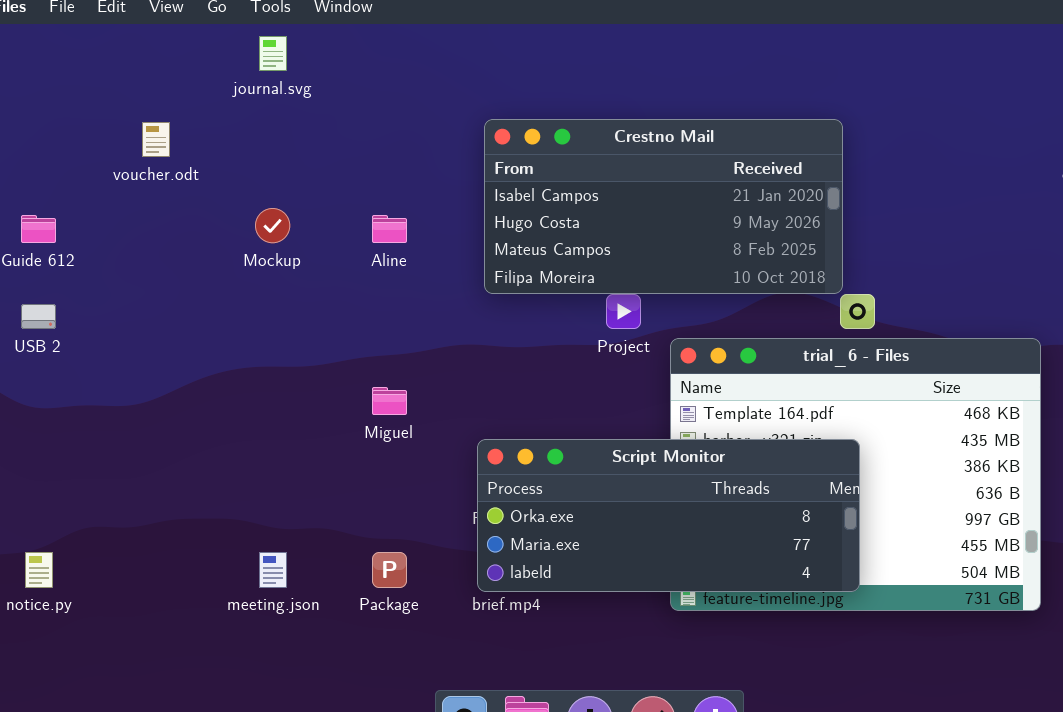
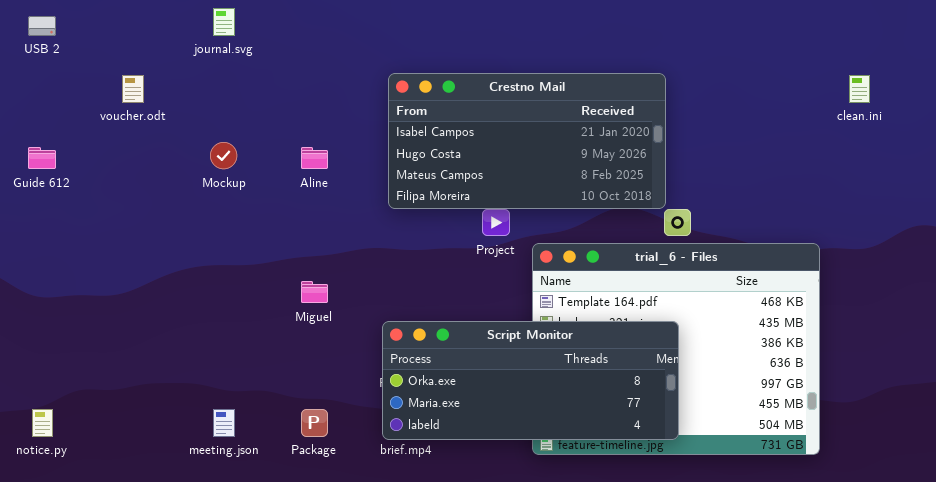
USB 2: [21,304,56,329] -> [28,16,56,36], moved

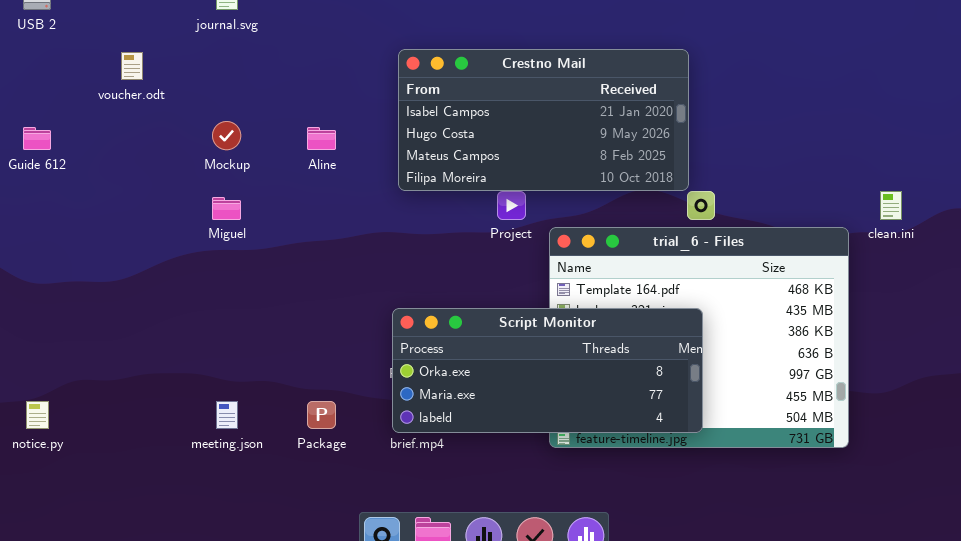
clean.ini: [849,75,870,103] -> [880,191,902,220], moved
Miguel: [301,281,328,303] -> [212,197,241,220], moved

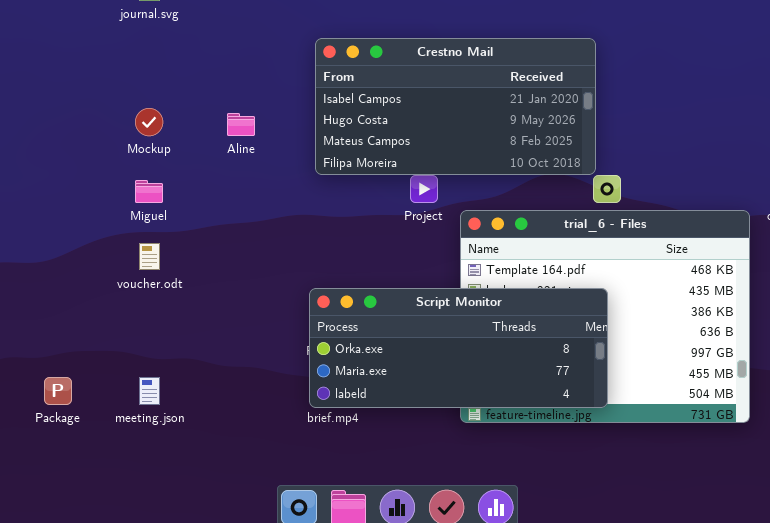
voucher.odt: [121,52,143,80] -> [139,243,160,270], moved
Package: [307,401,336,429] -> [44,377,72,405], moved

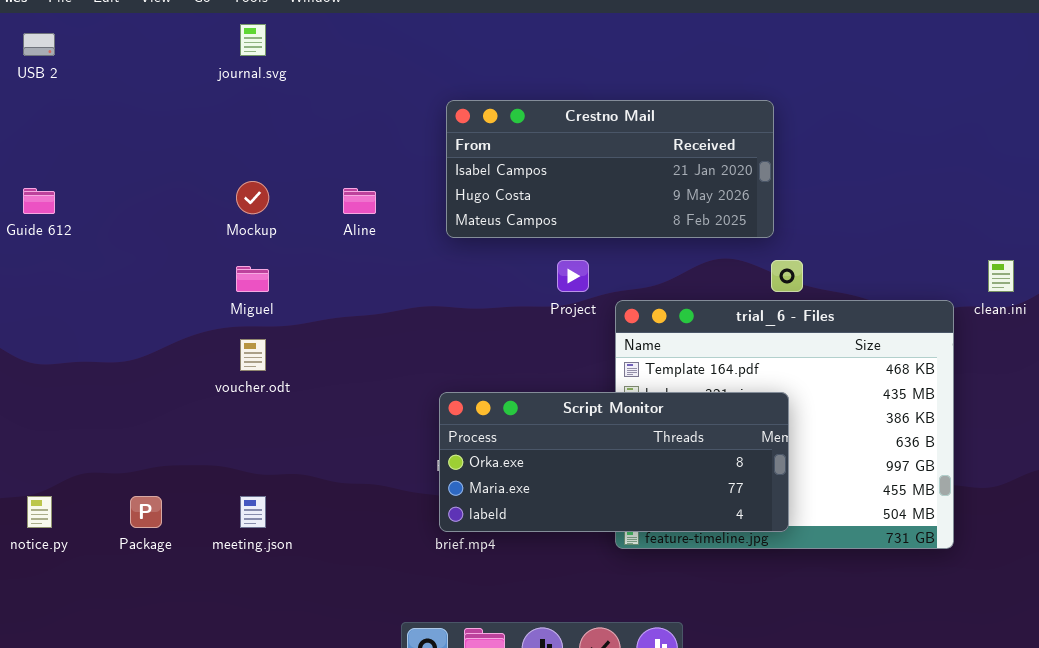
Crestno Mail: [315,38,596,175] -> [446,100,774,238], resized

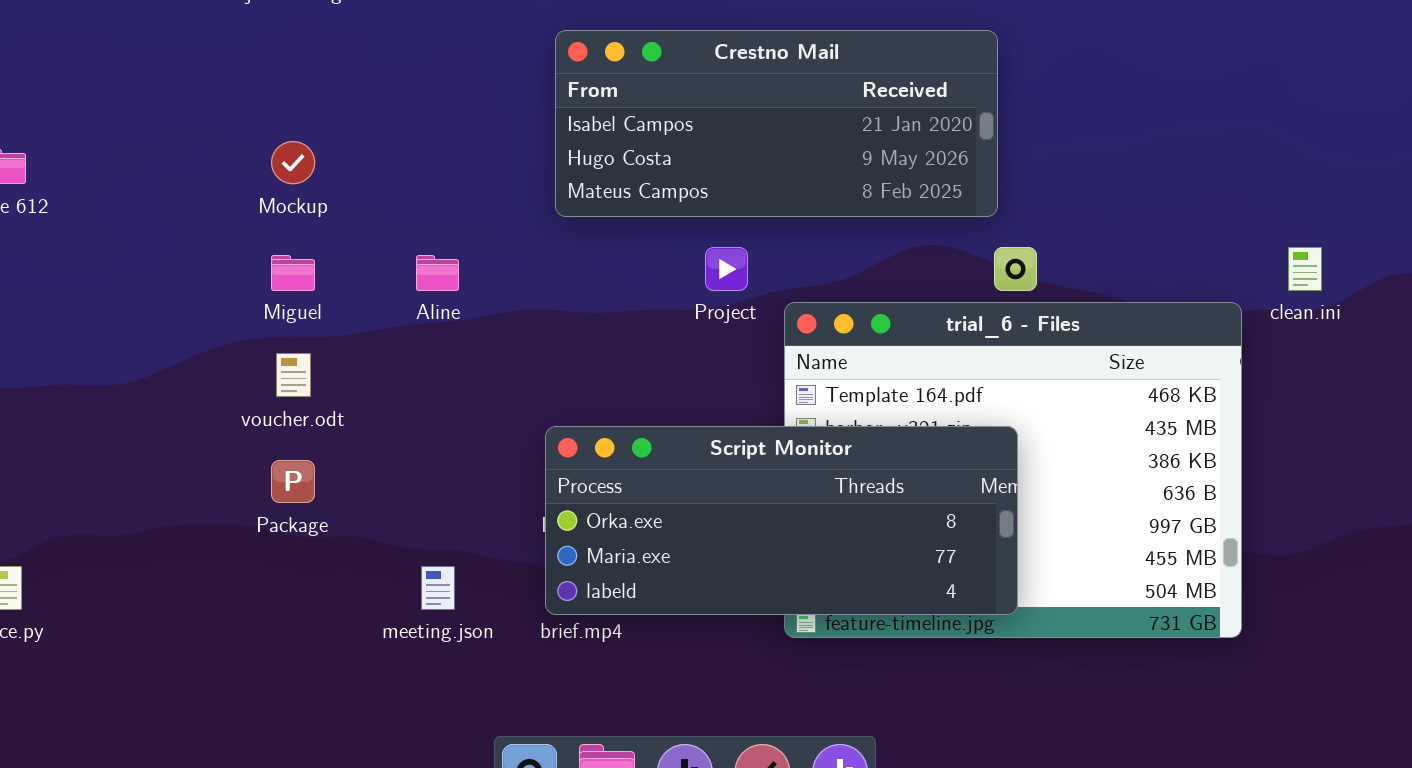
Aline: [343,188,376,214] -> [416,255,459,291], moved
Package: [130,496,162,528] -> [271,460,315,503], moved
meeting.json: [240,496,266,528] -> [421,566,455,610], moved

